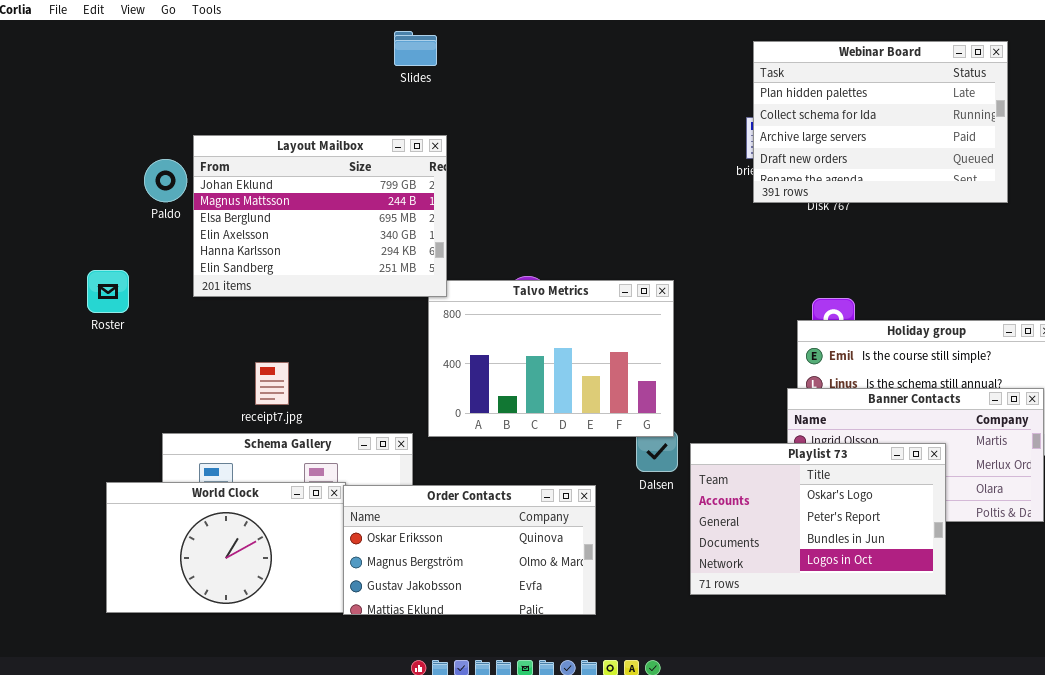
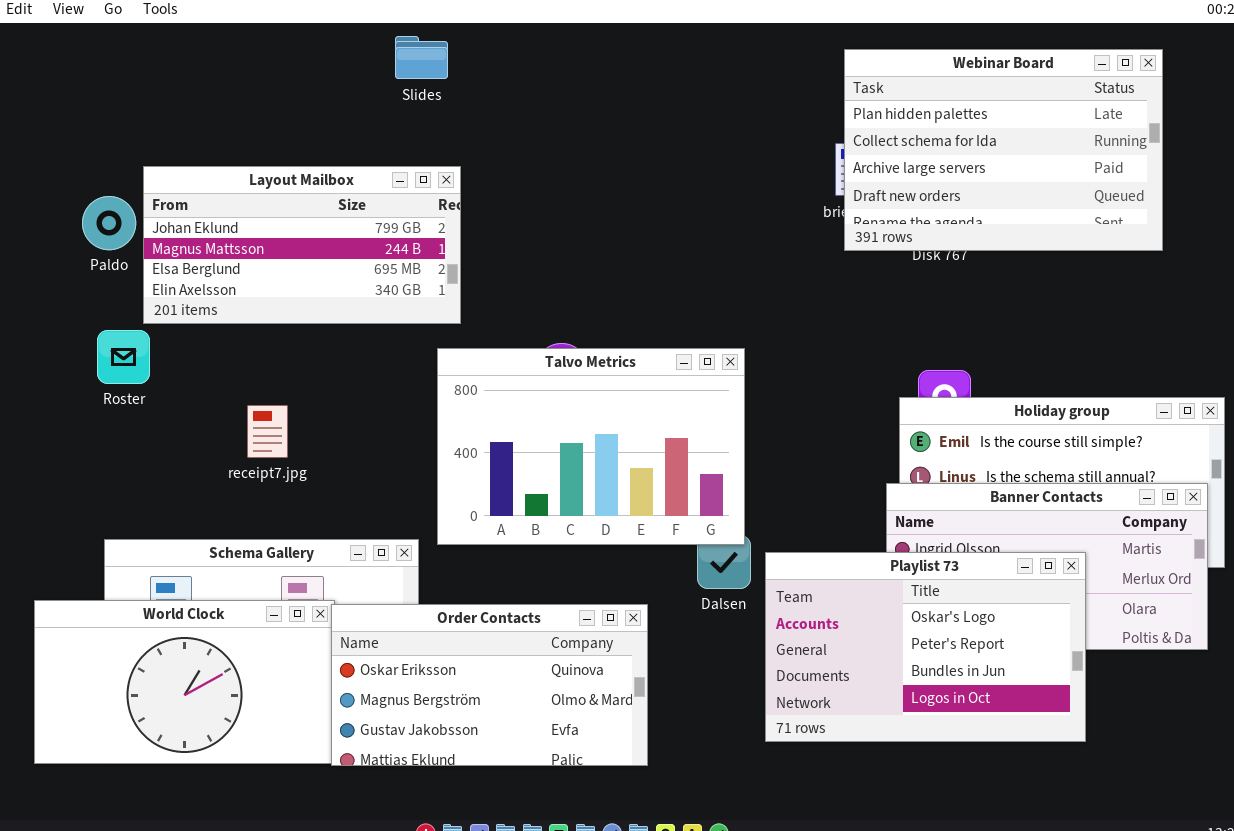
Layout Mailbox: [193,135,447,297] -> [143,166,461,324], resized
Roster: [87,270,129,313] -> [97,330,150,384], moved
receipt7.jpg: [255,362,289,405] -> [247,405,288,458], moved

